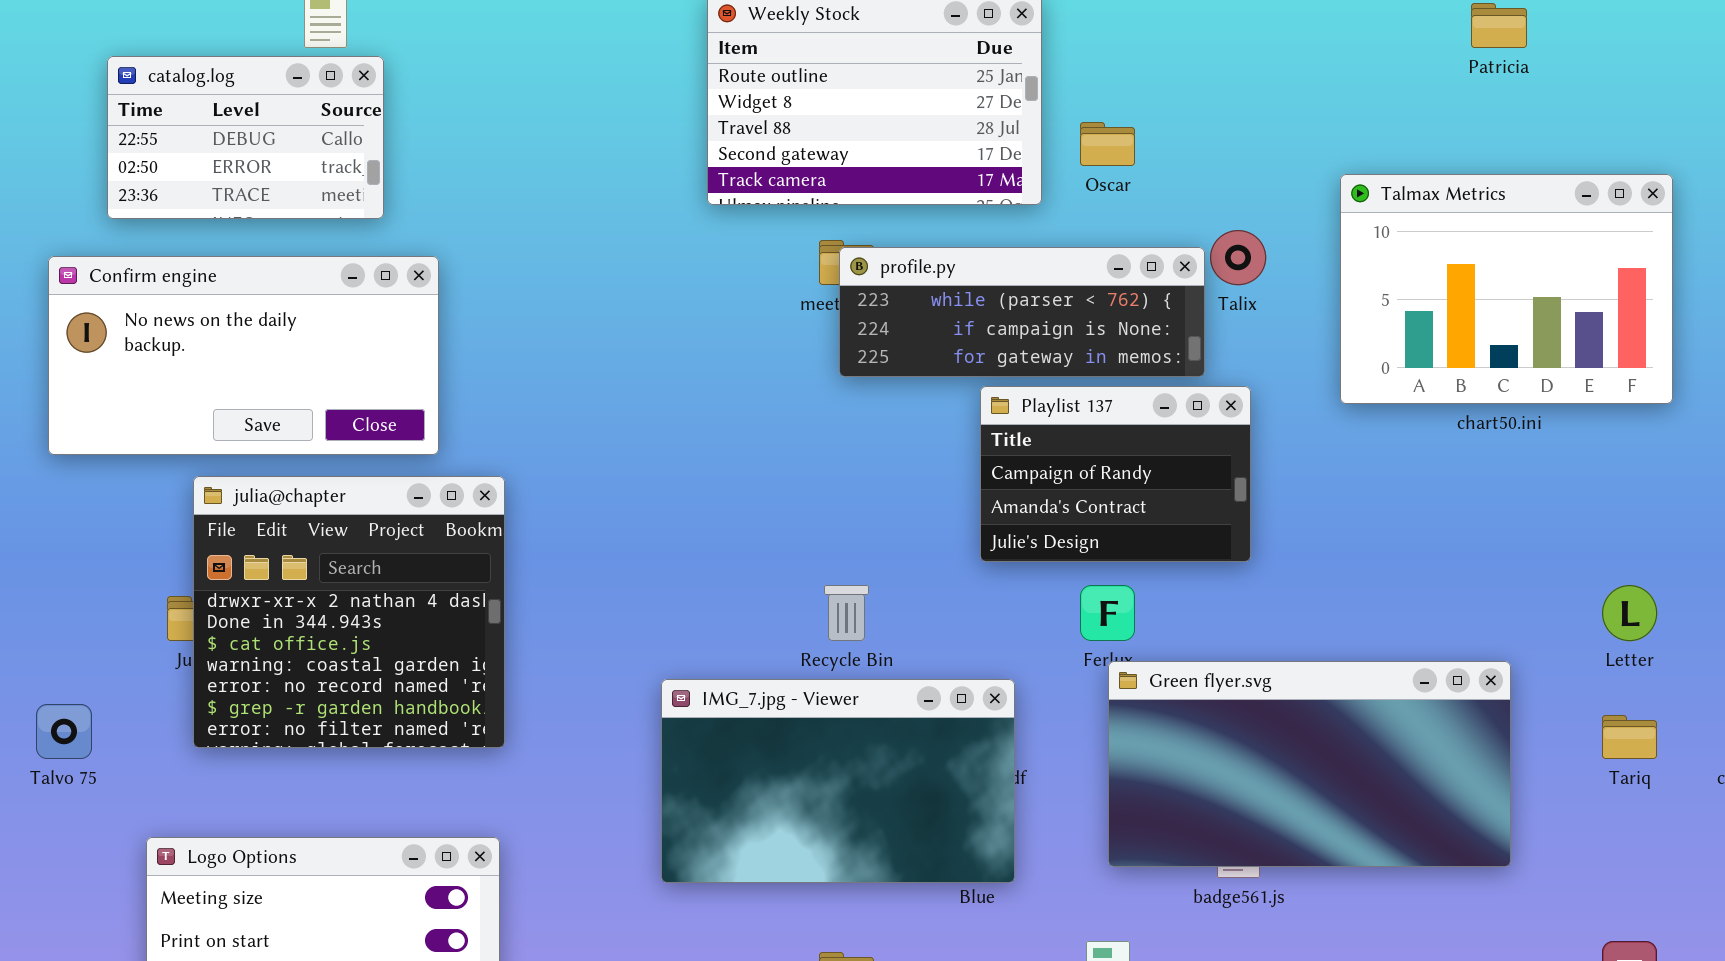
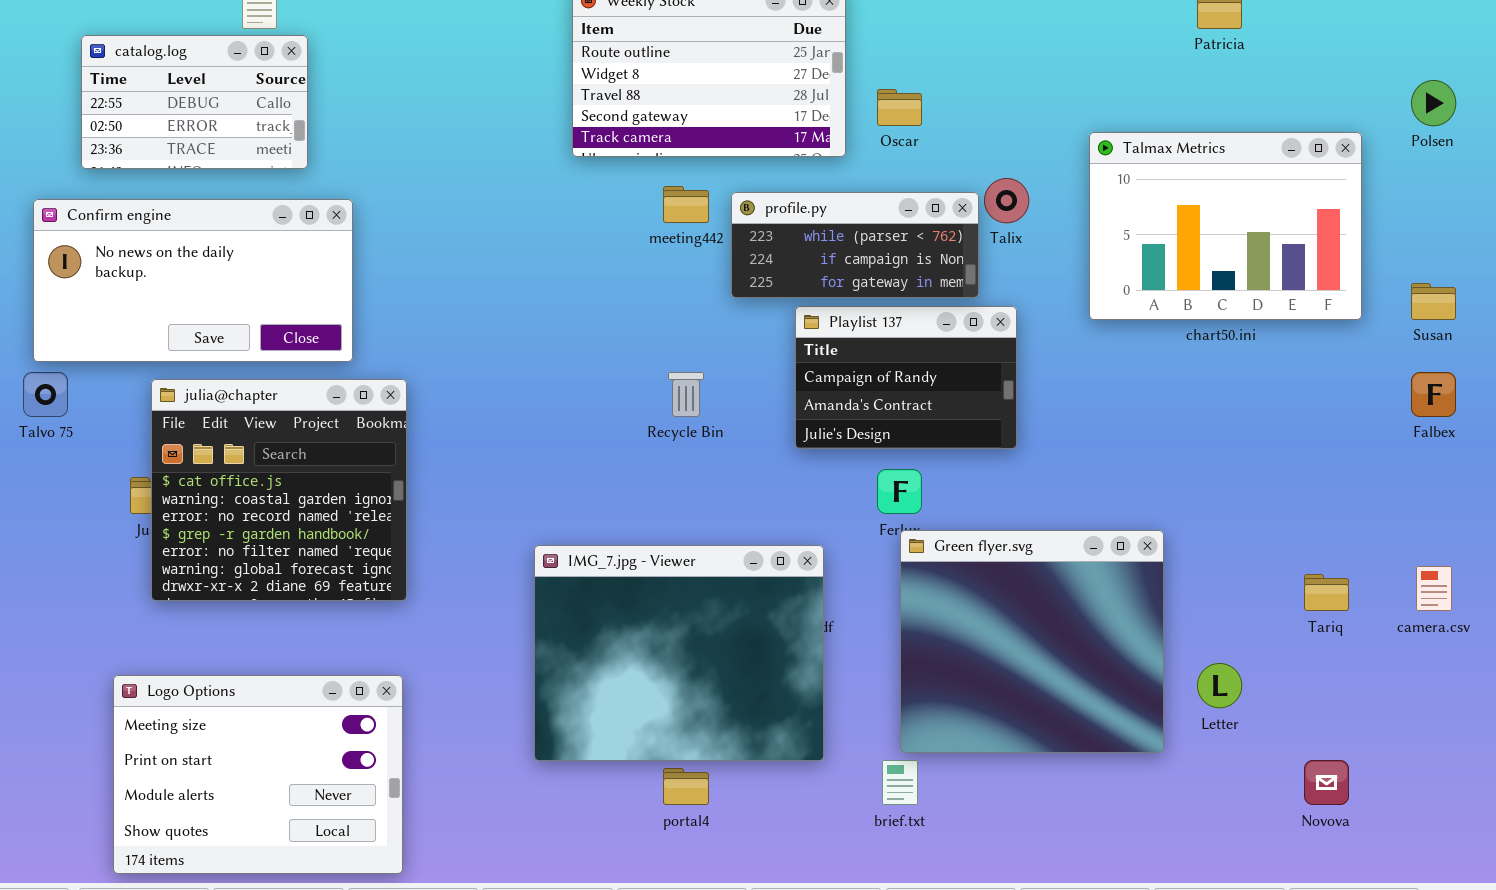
profile.py: [839,247,1205,377] -> [731,192,979,298], resized
julia@chapter: [193,476,505,748] -> [151,379,407,601], scrolled down 2 rows
Recycle Bin: [824,585,869,641] -> [668,372,704,417], moved
Letter: [1602,585,1657,641] -> [1197,663,1242,708], moved
Green flyer.svg: [1108,661,1511,867] -> [900,530,1164,753], resized
IMG_7.jpg - Viewer: [661,679,1015,883] -> [534,545,824,761], resized
Talvo 75: [36,704,92,759] -> [23,372,68,417], moved

